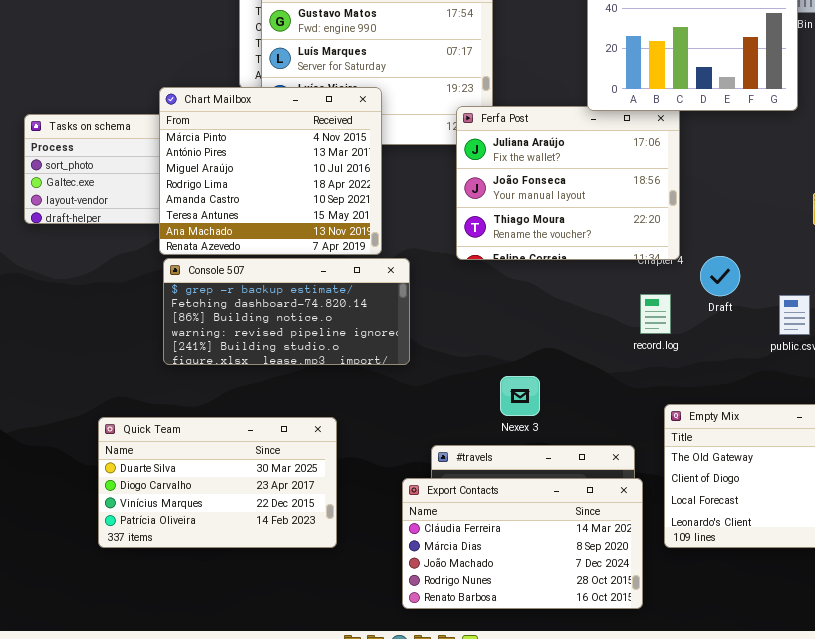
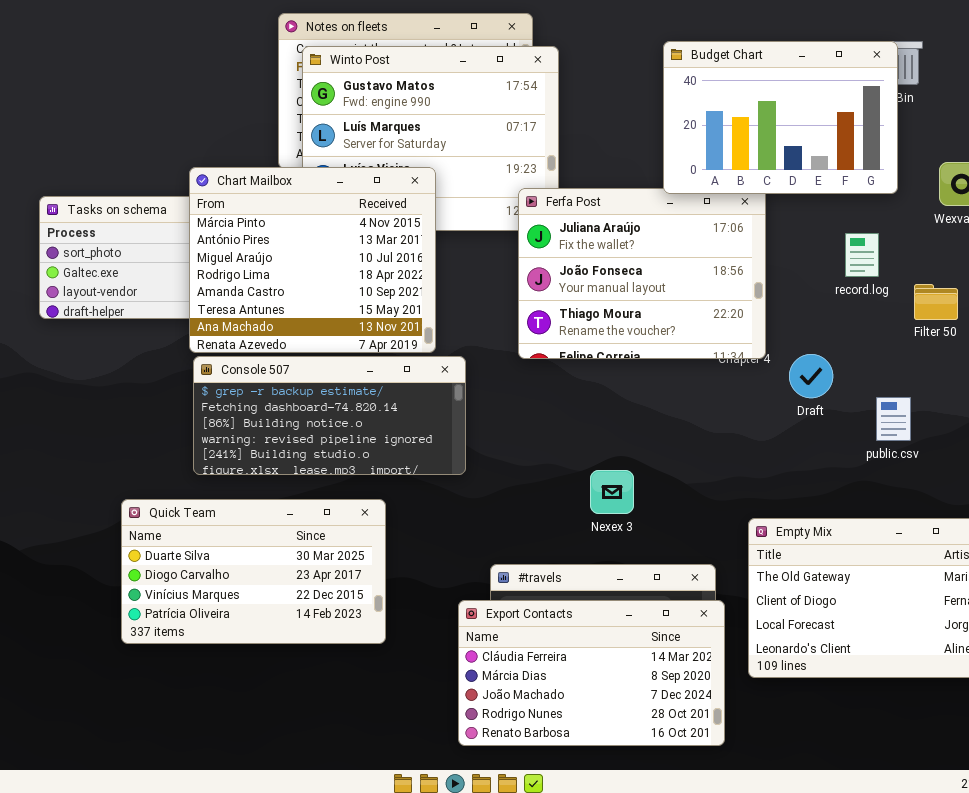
record.log: [640,294,671,334] -> [845,233,879,277], moved
Nexex 3: [500,376,540,416] -> [590,470,634,514], moved
Quick Team: [98,417,337,548] -> [121,499,386,644], moved

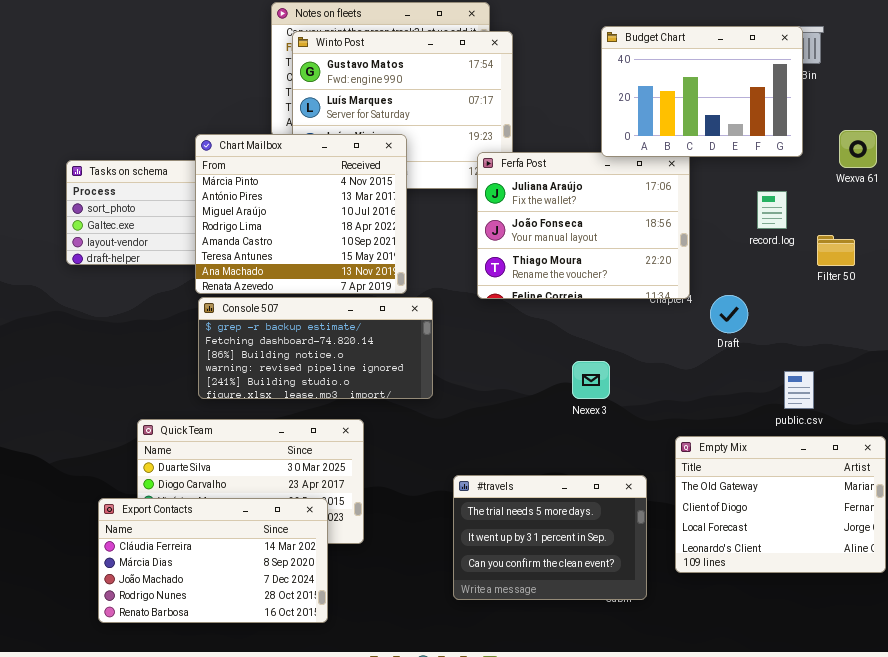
public.csv: [876,397,911,441] -> [784,371,814,409], moved
Nexex 3: [590,470,634,514] -> [572,361,610,399], moved
Export Contacts: [458,600,725,746] -> [98,498,328,623], moved

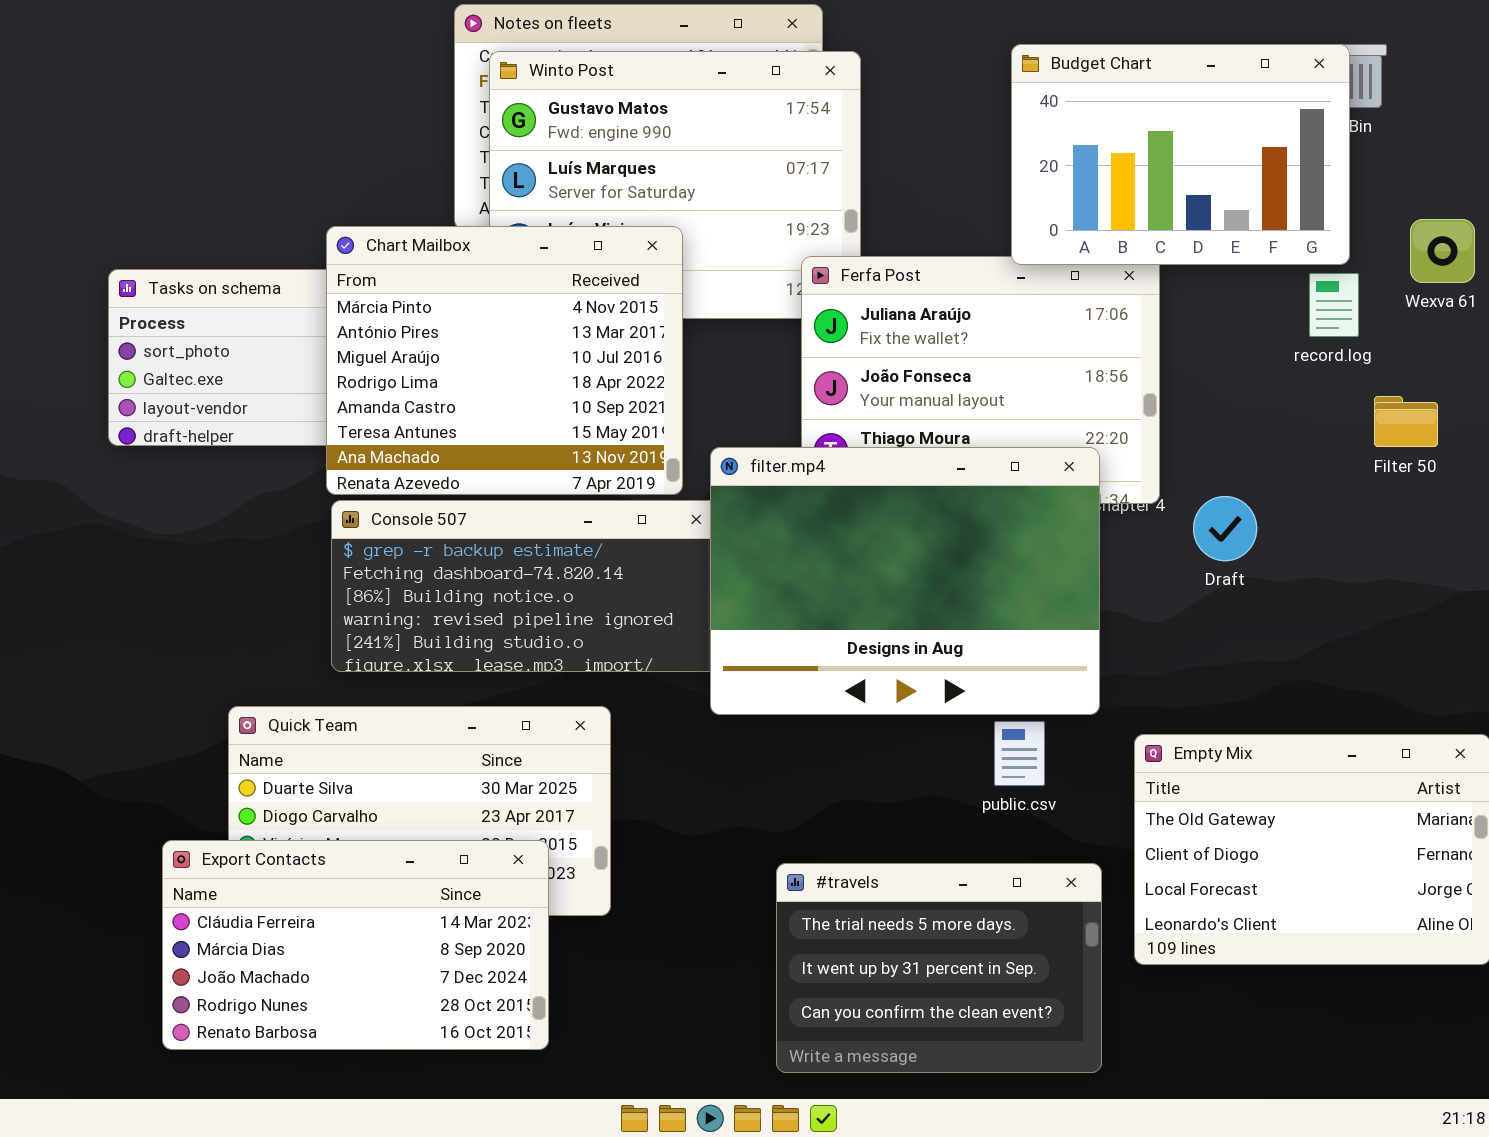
record.log: [757,191,787,229] -> [1309,273,1359,337], moved
filter.mp4: none -> [710,447,1100,715], opened
public.csv: [784,371,814,409] -> [994,721,1045,786], moved
#travels: [453,475,647,600] -> [776,863,1102,1073], moved

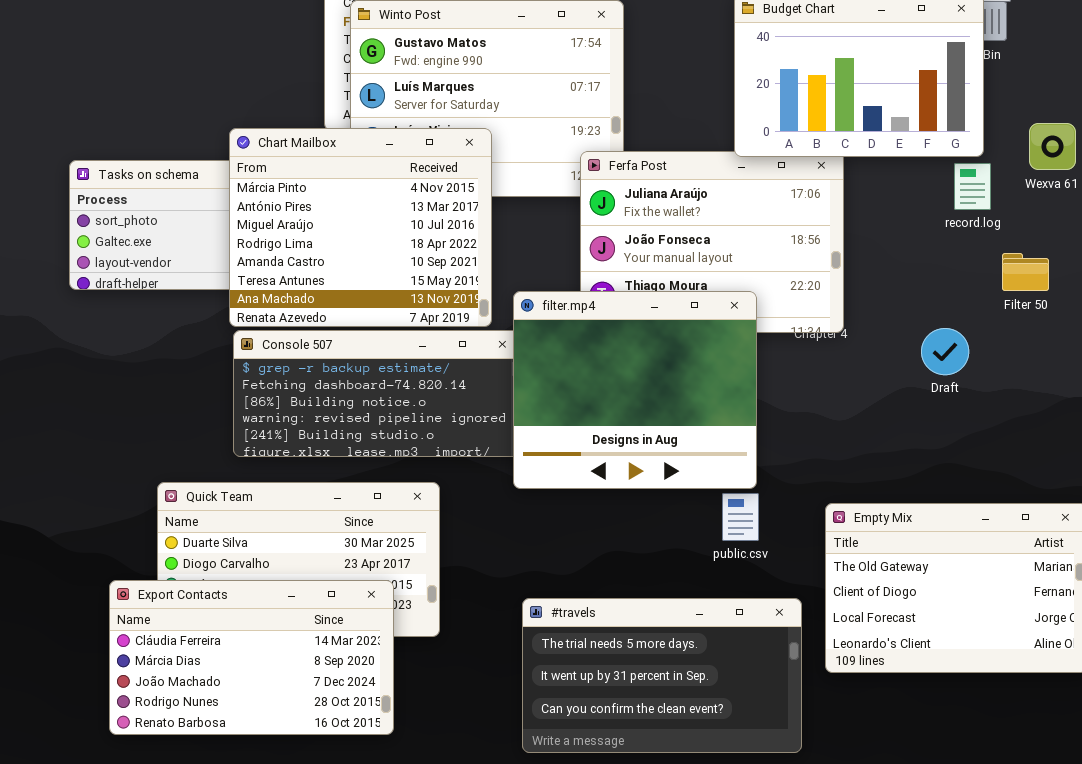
filter.mp4: [710,447,1100,715] -> [513,291,757,489], resized
Draft: [1193,496,1257,561] -> [921,328,969,375], moved
#travels: [776,863,1102,1073] -> [522,598,802,753], resized

